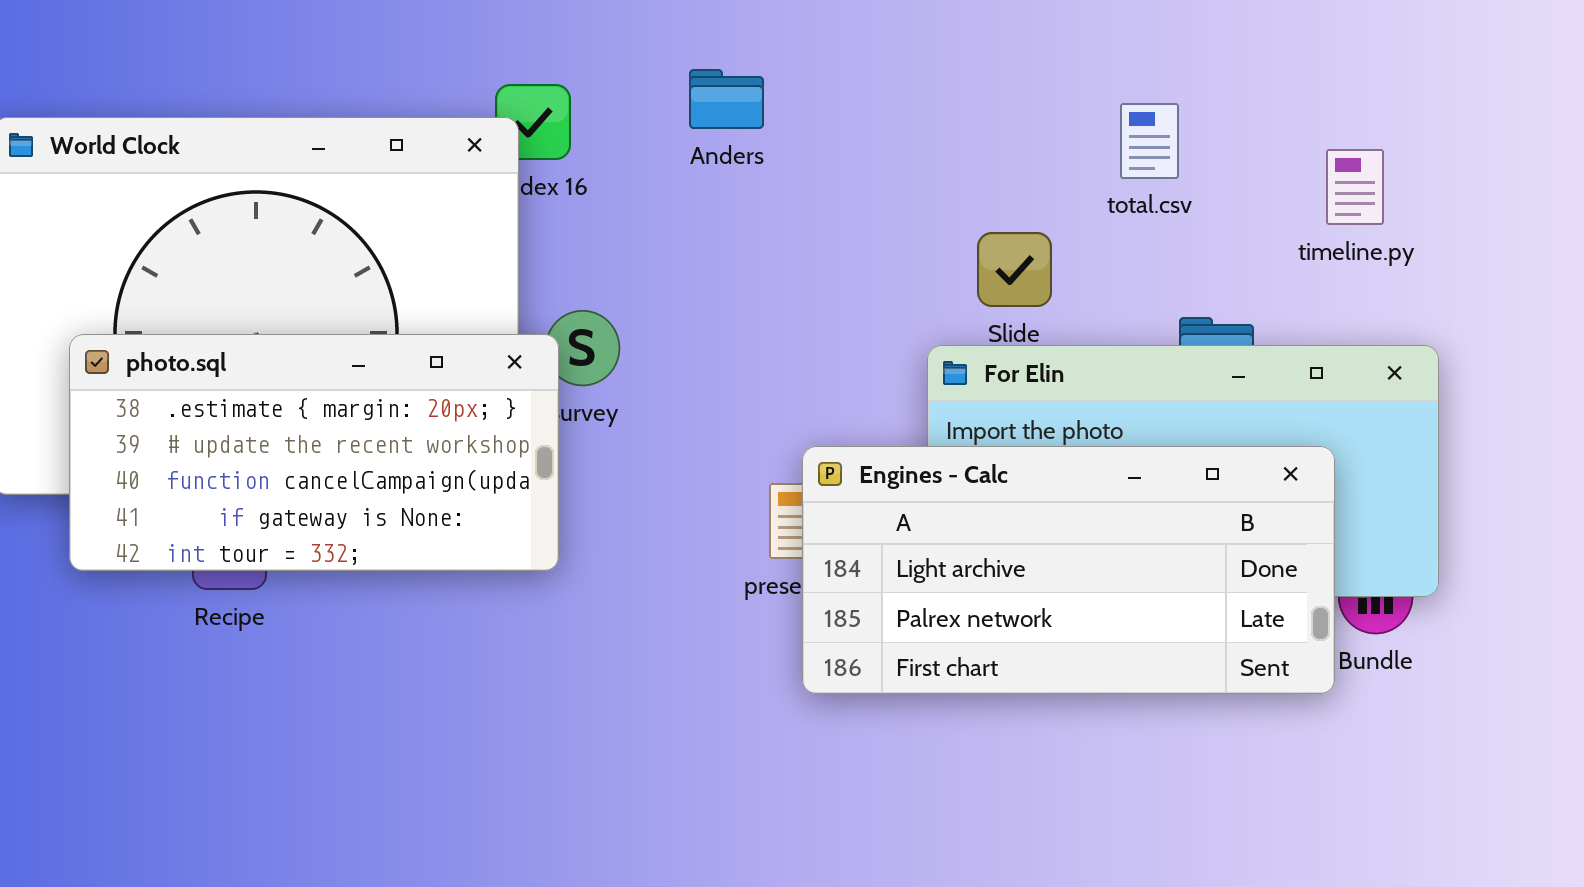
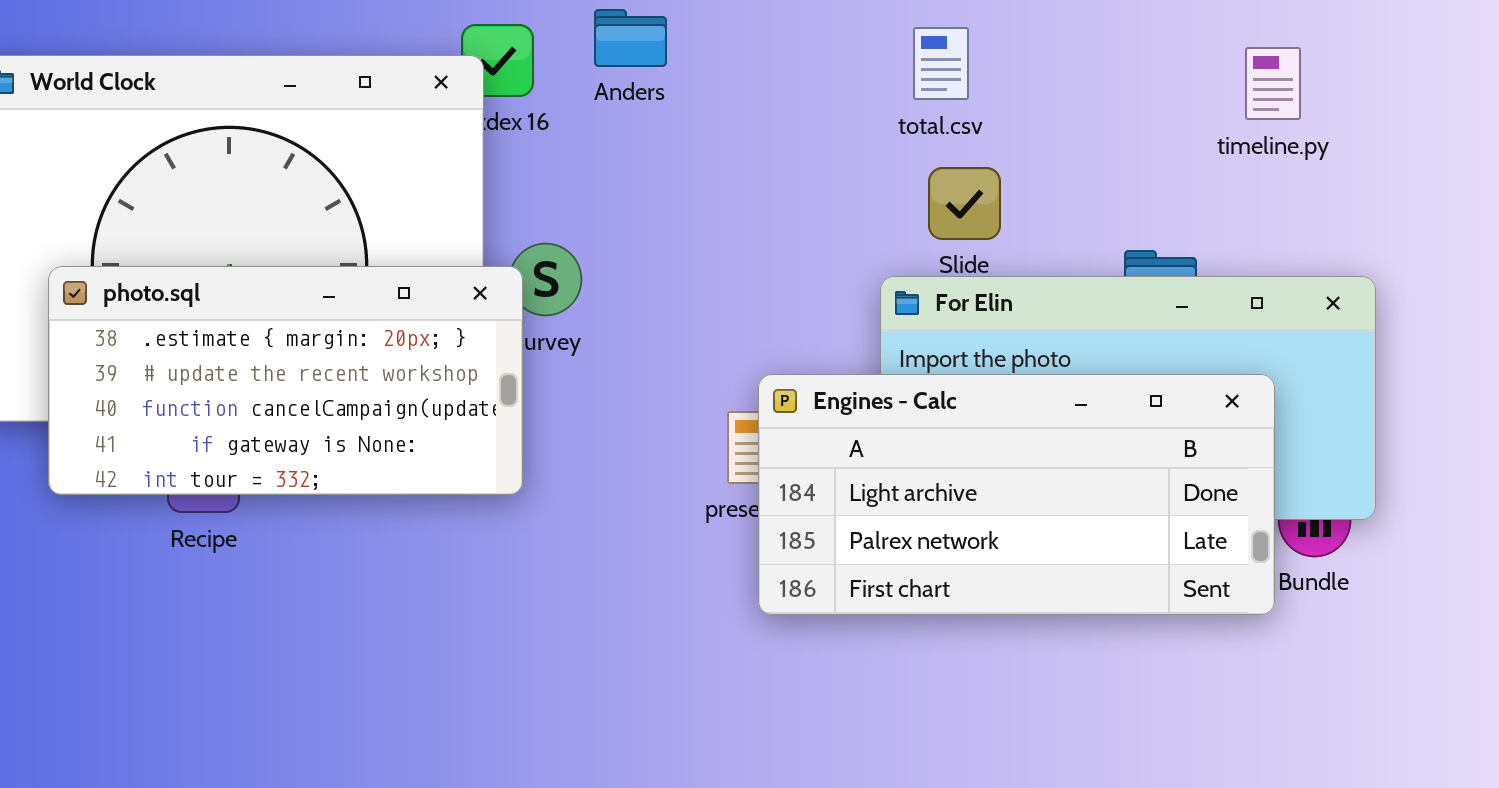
Anders: [689,69,764,129] -> [594,9,667,67], moved
total.csv: [1120,103,1179,179] -> [913,27,969,100], moved
timeline.py: [1326,149,1384,225] -> [1245,47,1301,120], moved

